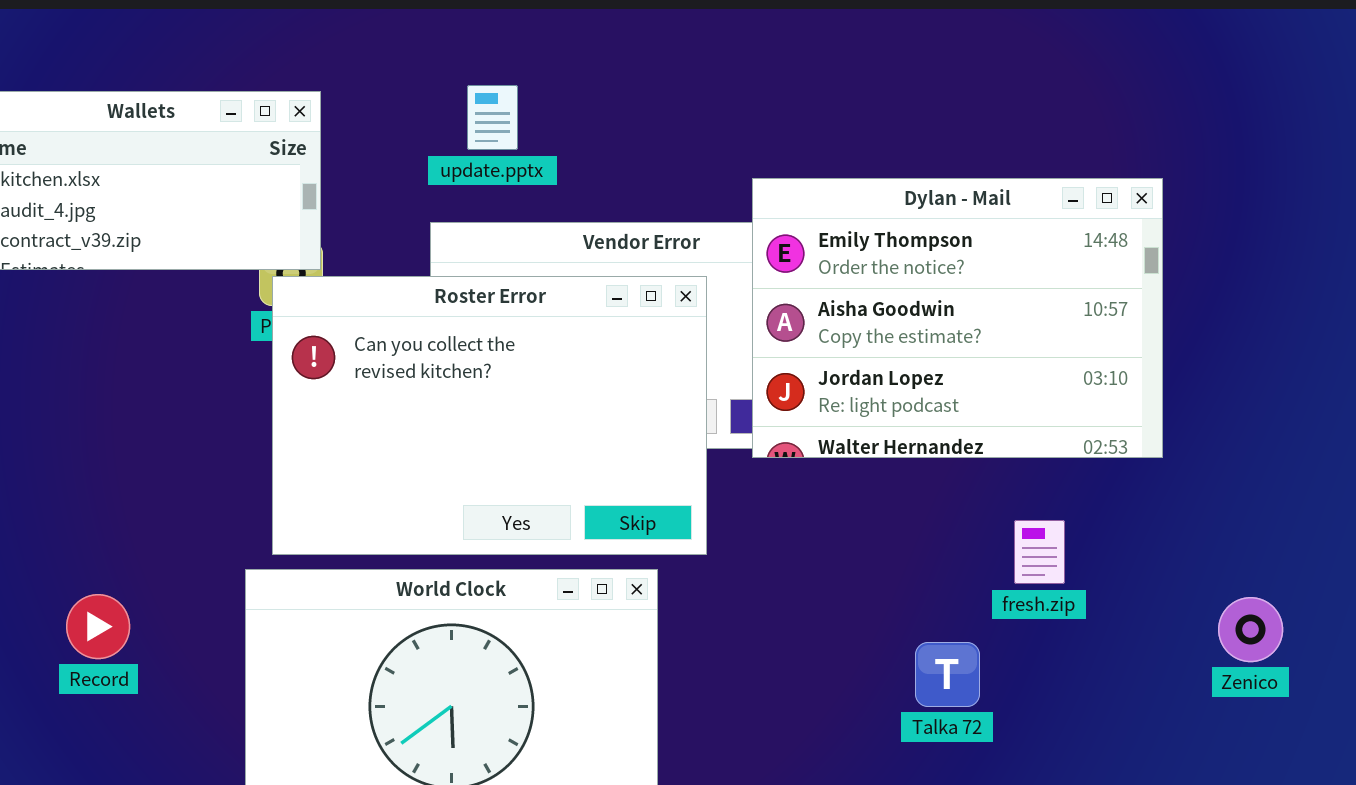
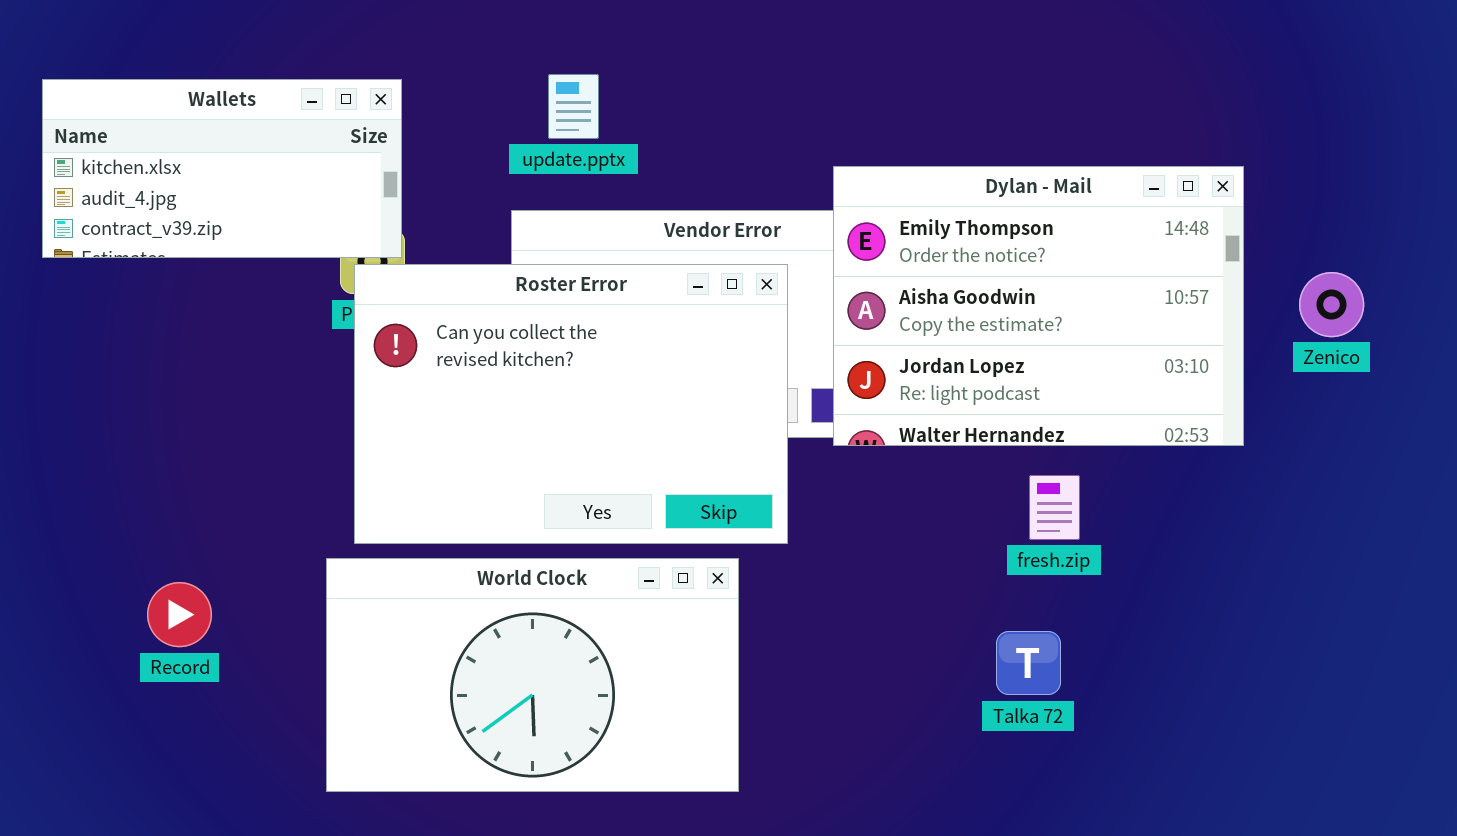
fresh.zip: [1014,520,1065,584] -> [1029,475,1080,540], moved
Zenico: [1218,597,1283,662] -> [1299,272,1364,337], moved

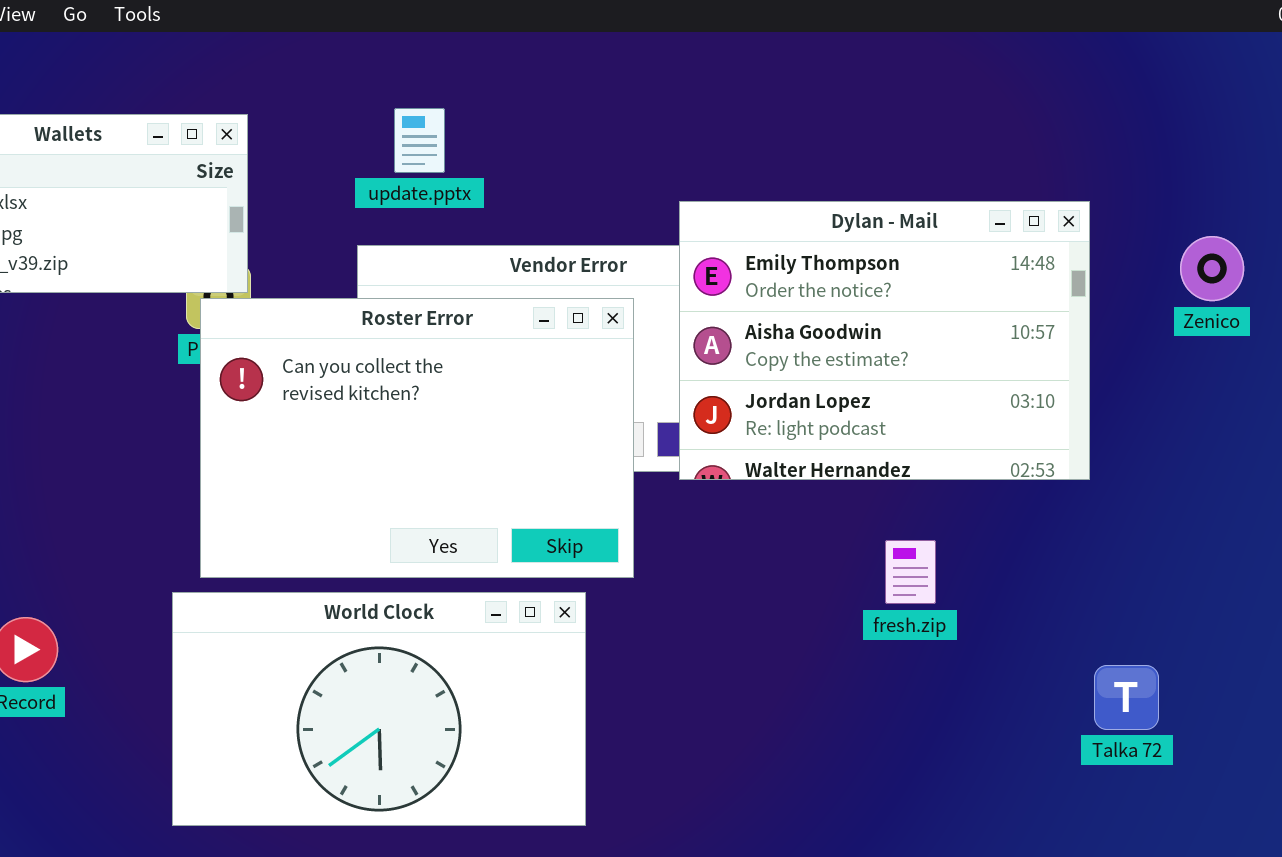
Zenico: [1299,272,1364,337] -> [1180,236,1244,301], moved
fresh.zip: [1029,475,1080,540] -> [885,540,936,604], moved
Talka 72: [996,631,1061,695] -> [1094,665,1159,730], moved

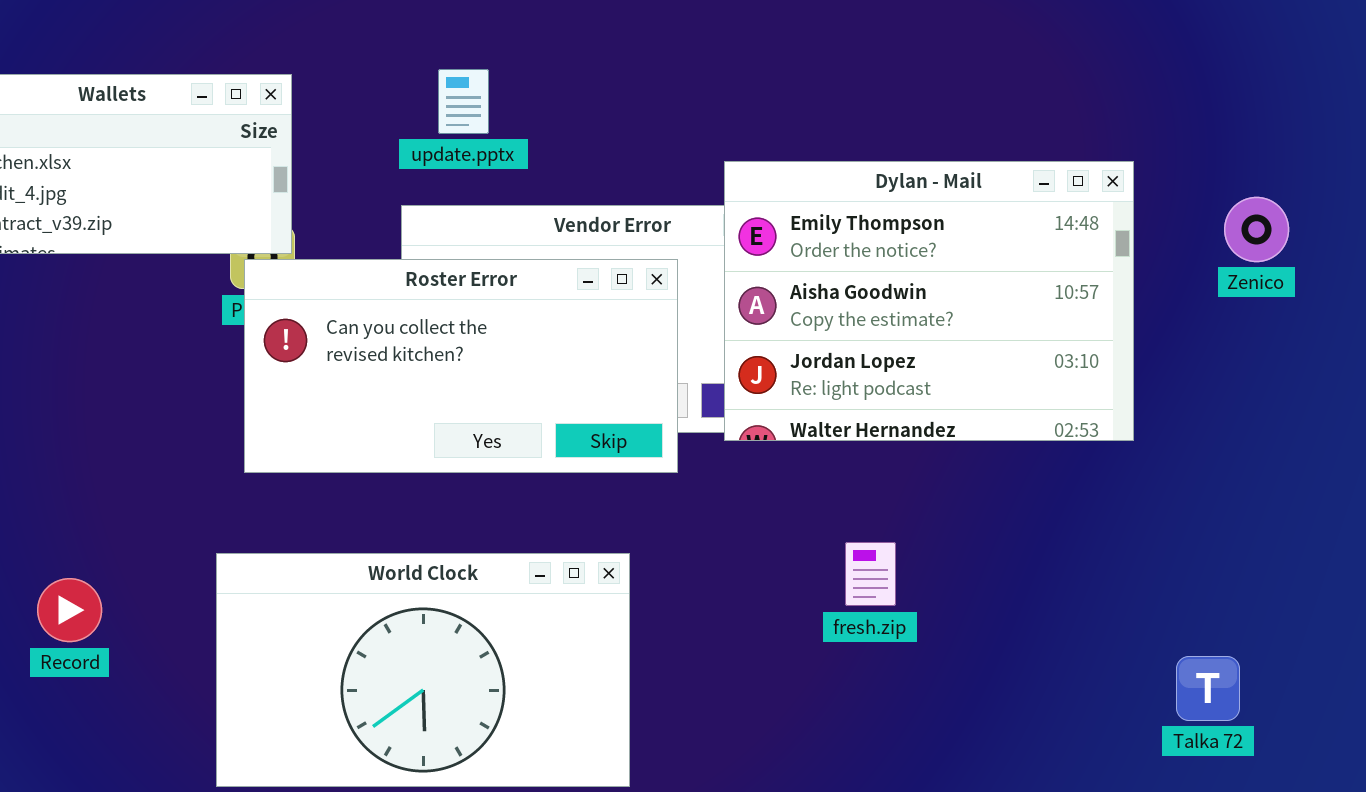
Roster Error: [200,298,634,578] -> [244,259,678,473], resized
fresh.zip: [885,540,936,604] -> [845,542,896,606], moved
Talka 72: [1094,665,1159,730] -> [1176,656,1240,721], moved

